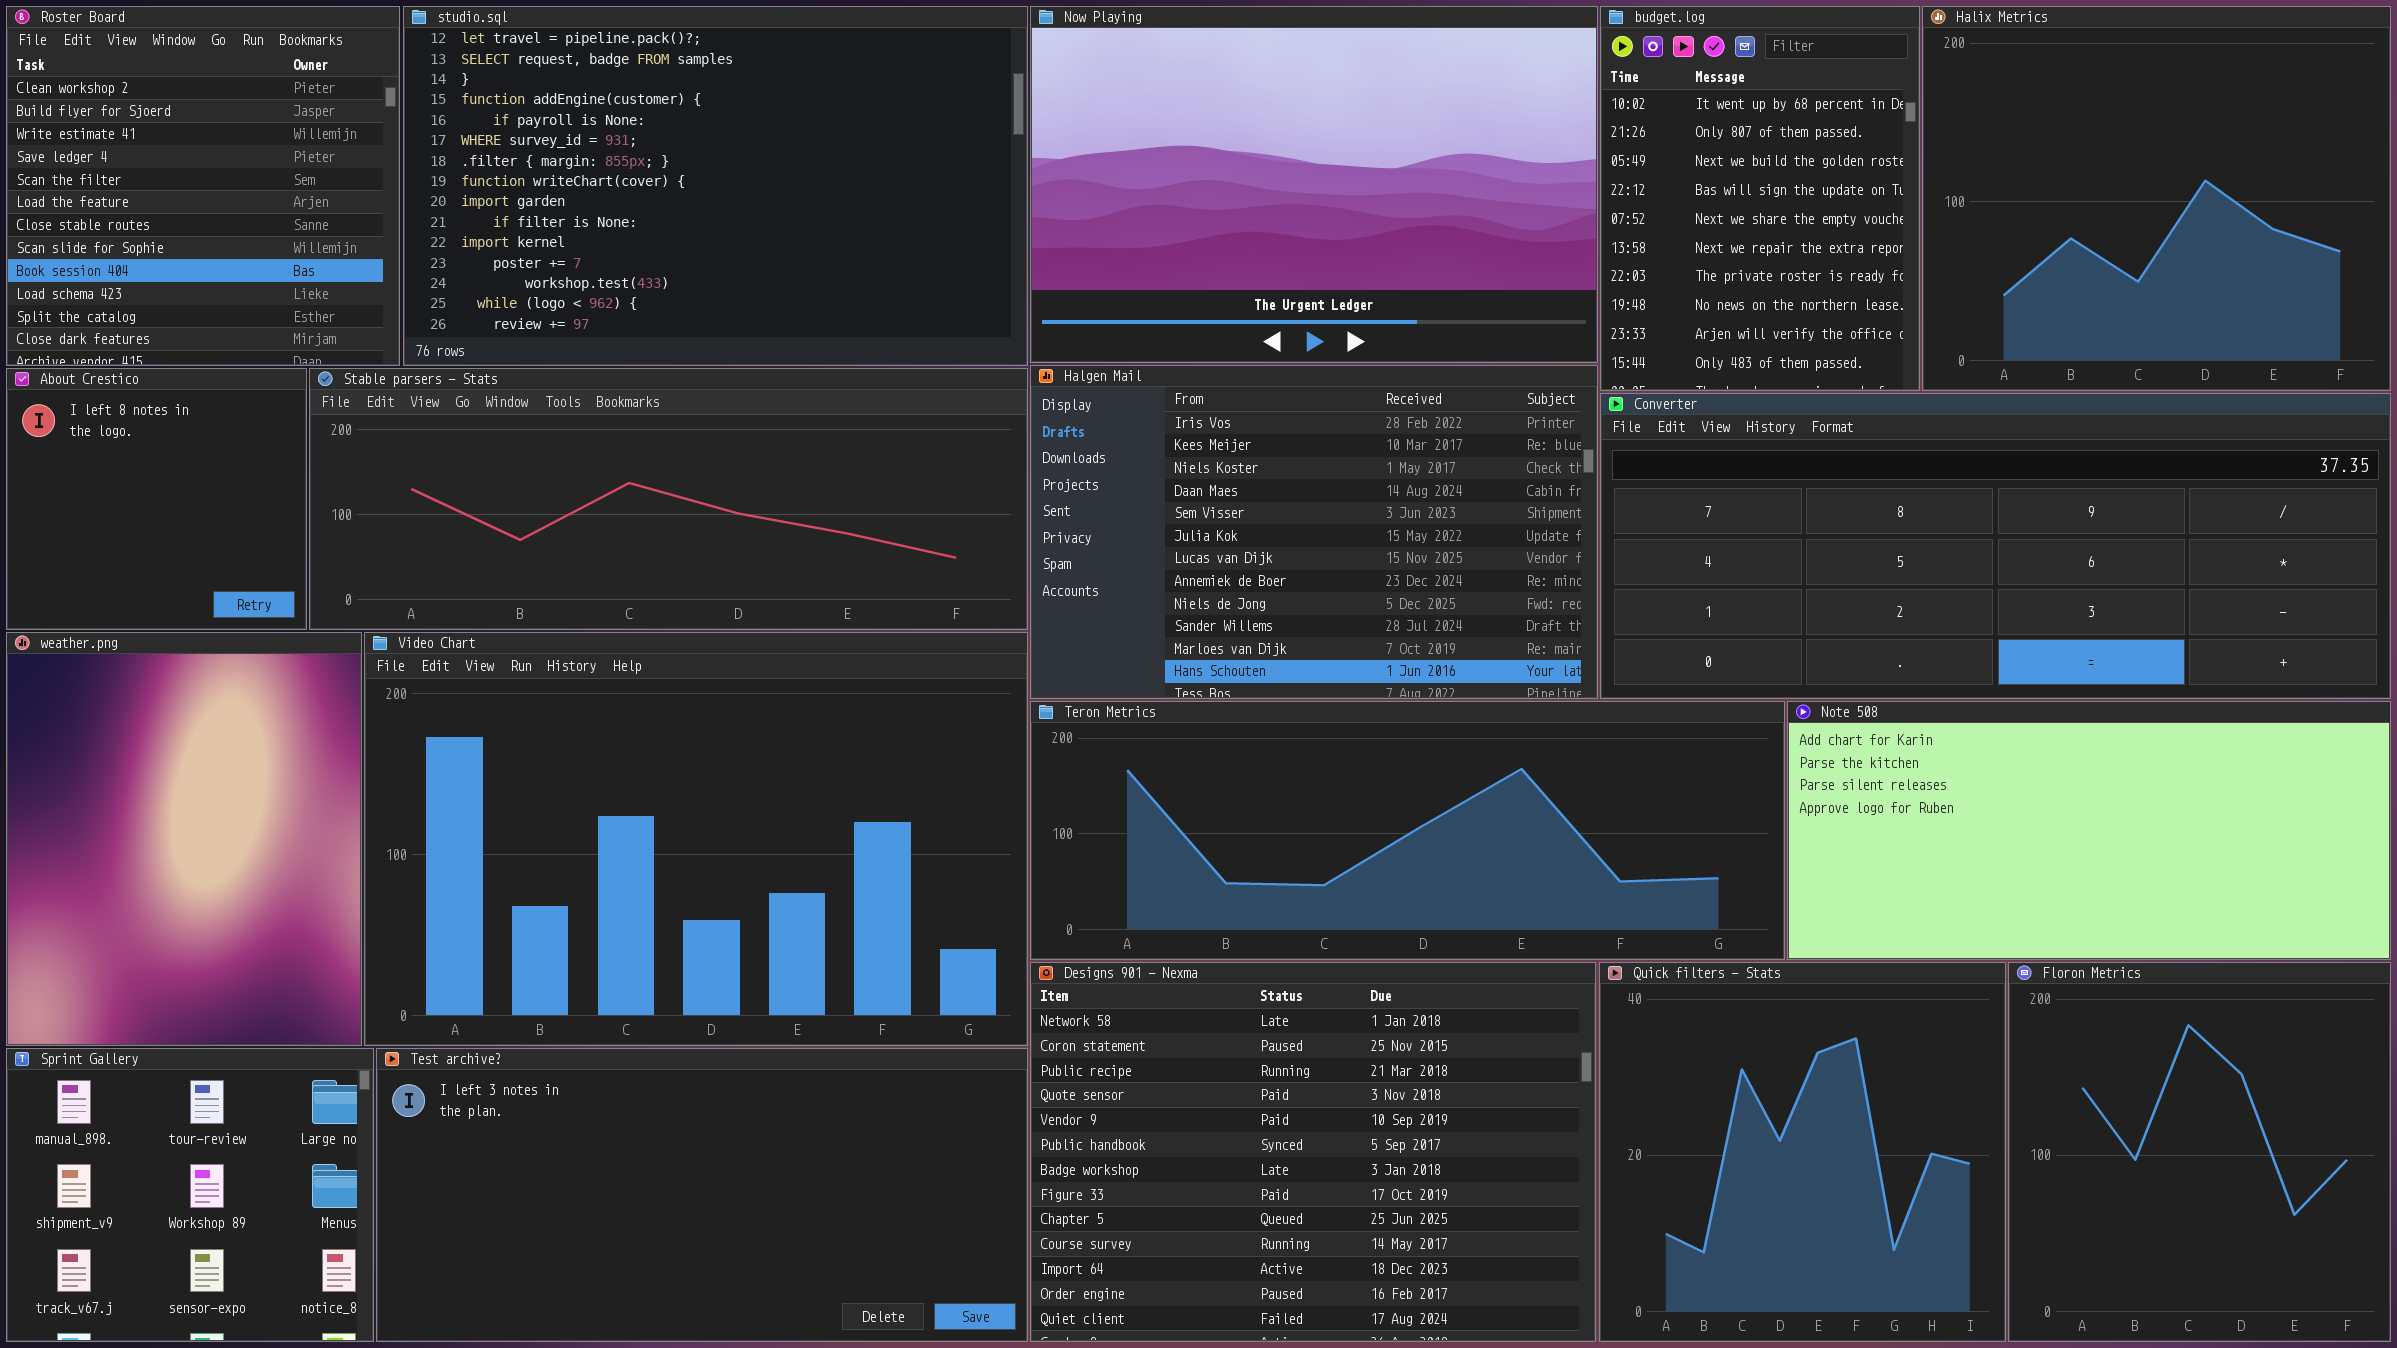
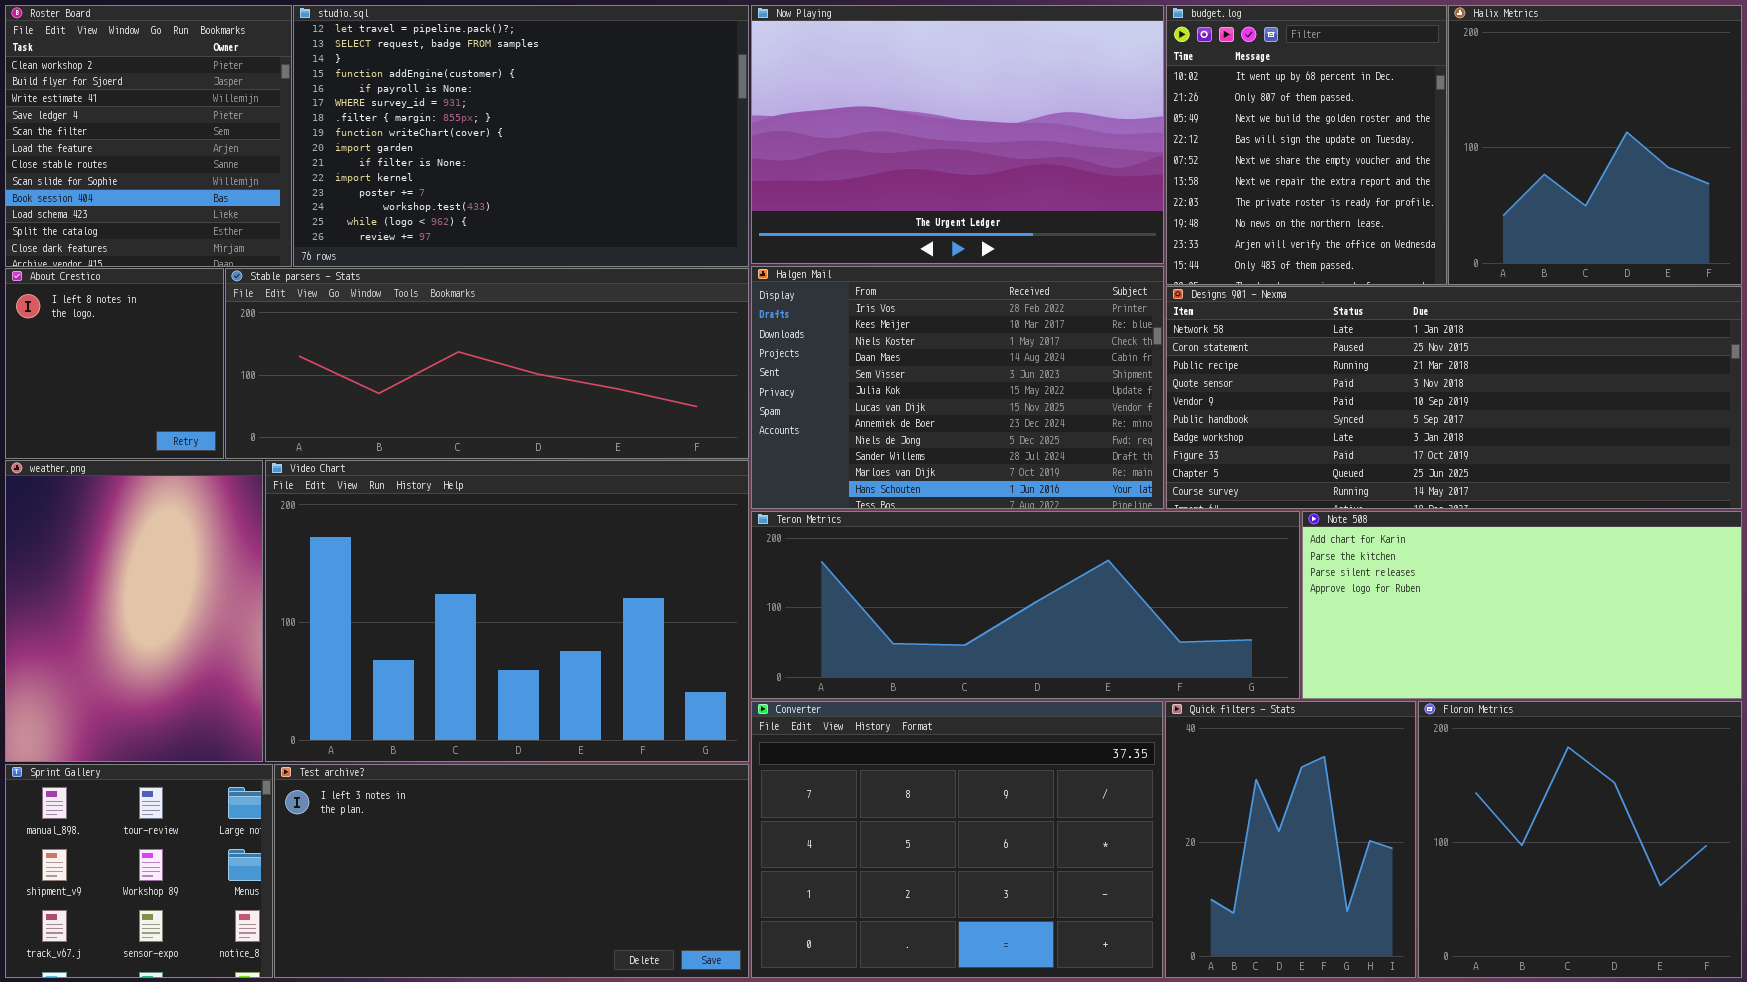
budget.log: [1600,6,1920,391] -> [1166,5,1447,285], resized
Halix Metrics: [1922,6,2391,391] -> [1448,5,1742,285], resized
Converter: [1600,393,2391,699] -> [751,701,1163,978], moved, resized
Designs 901 - Nexma: [1030,962,1596,1342] -> [1166,286,1742,509], moved, resized
Quick filters - Stats: [1599,962,2006,1342] -> [1165,701,1416,978], resized
Floron Metrics: [2008,962,2391,1342] -> [1418,701,1742,978], resized

